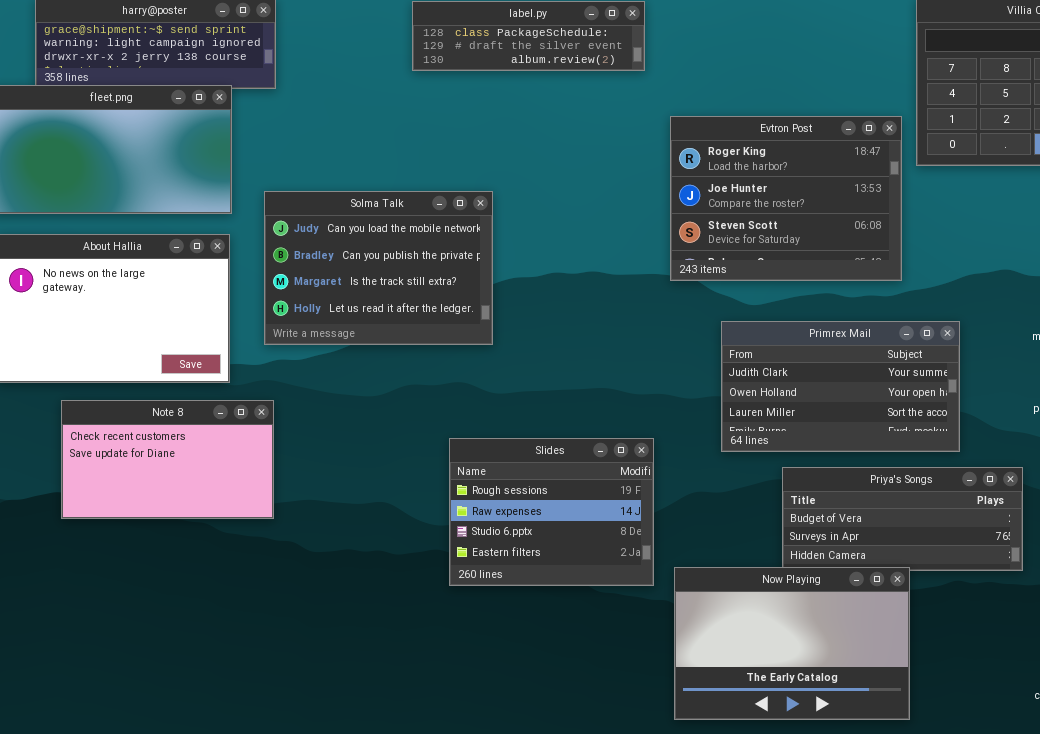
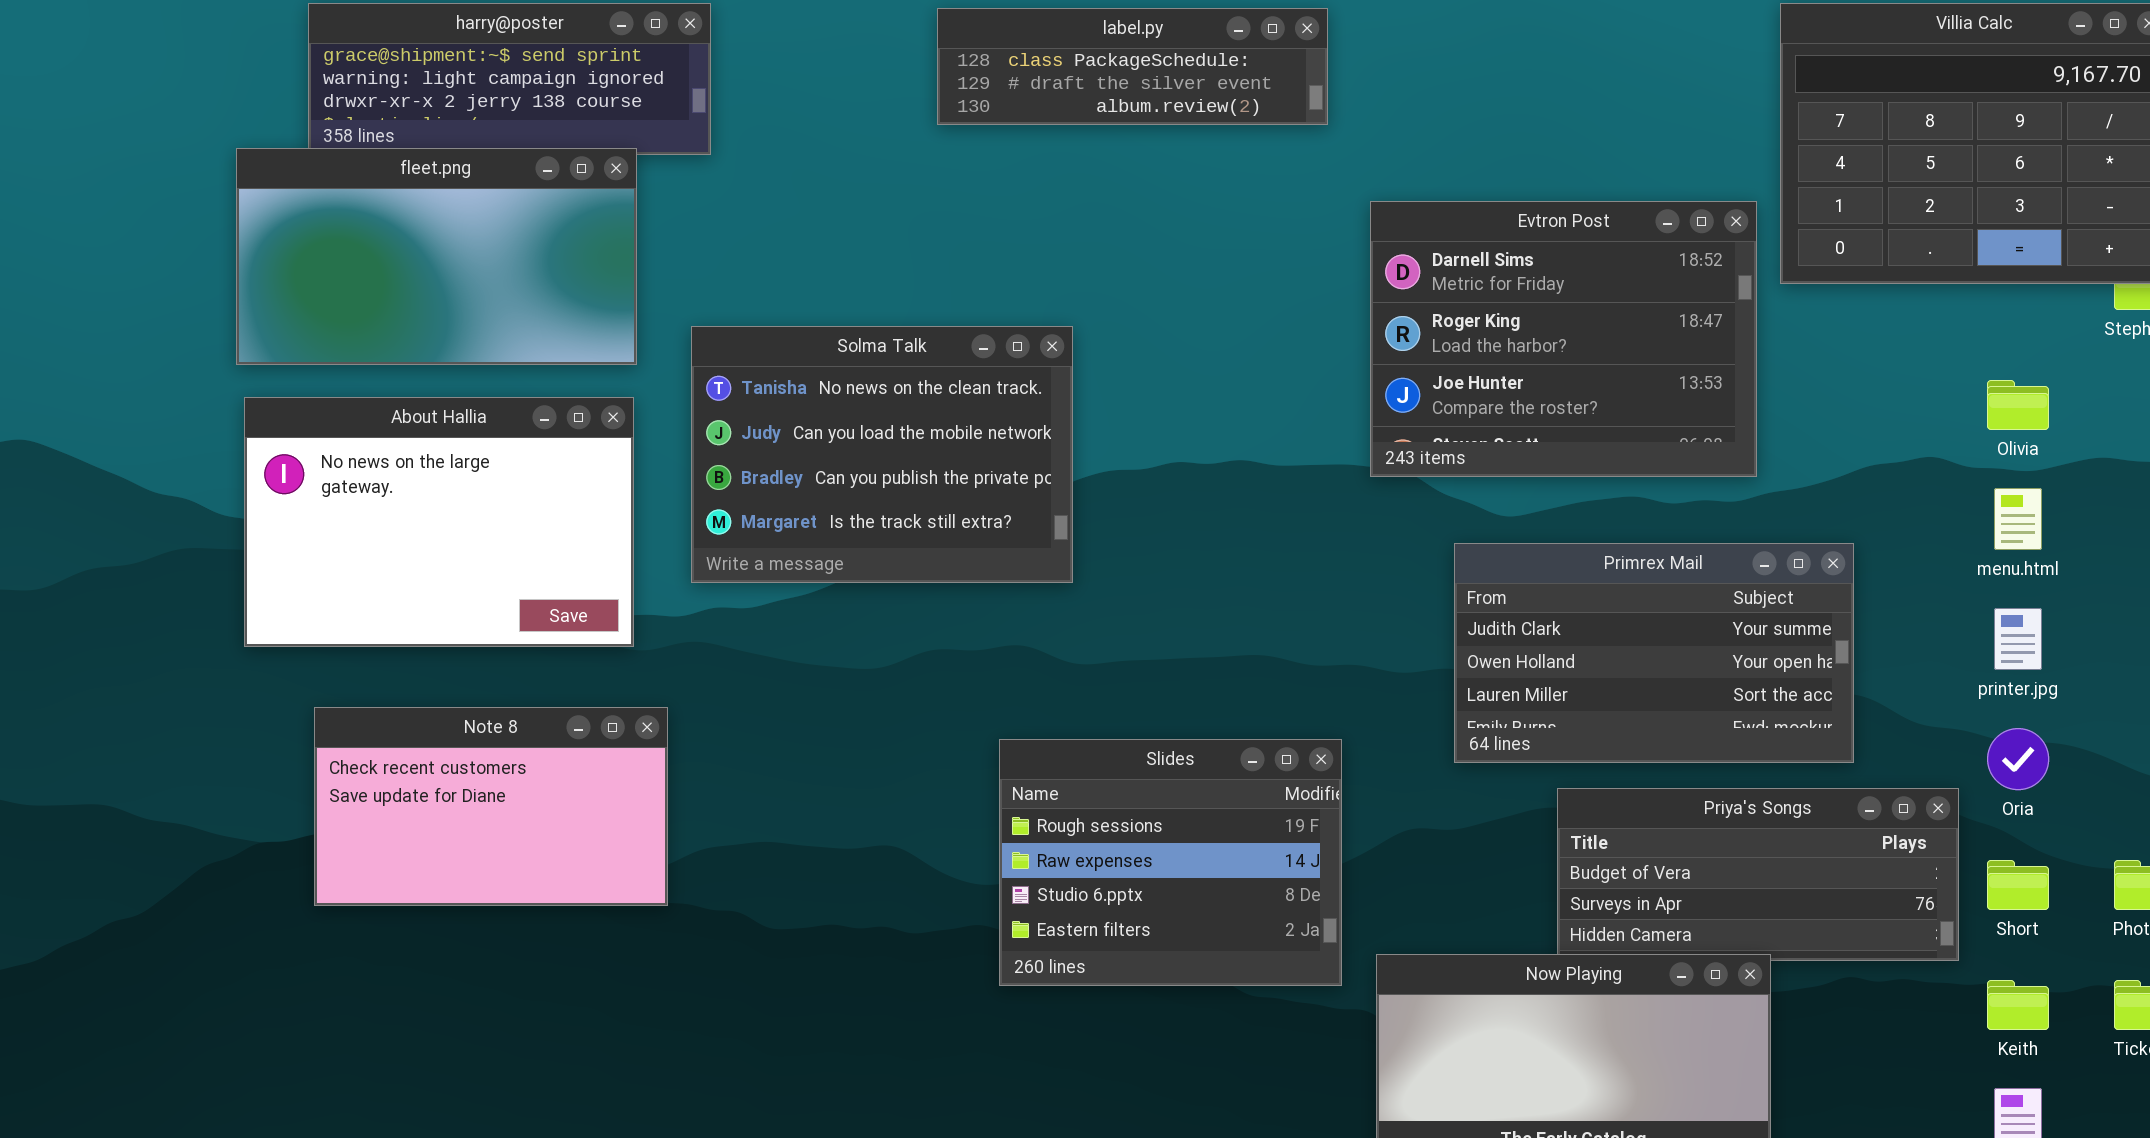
Evtron Post: [670,116,902,281] -> [1370,201,1757,477], scrolled up 1 row
Solma Talk: [264,191,493,345] -> [691,326,1073,583], scrolled up 1 row
Note 8: [61,400,274,519] -> [314,707,668,906], moved

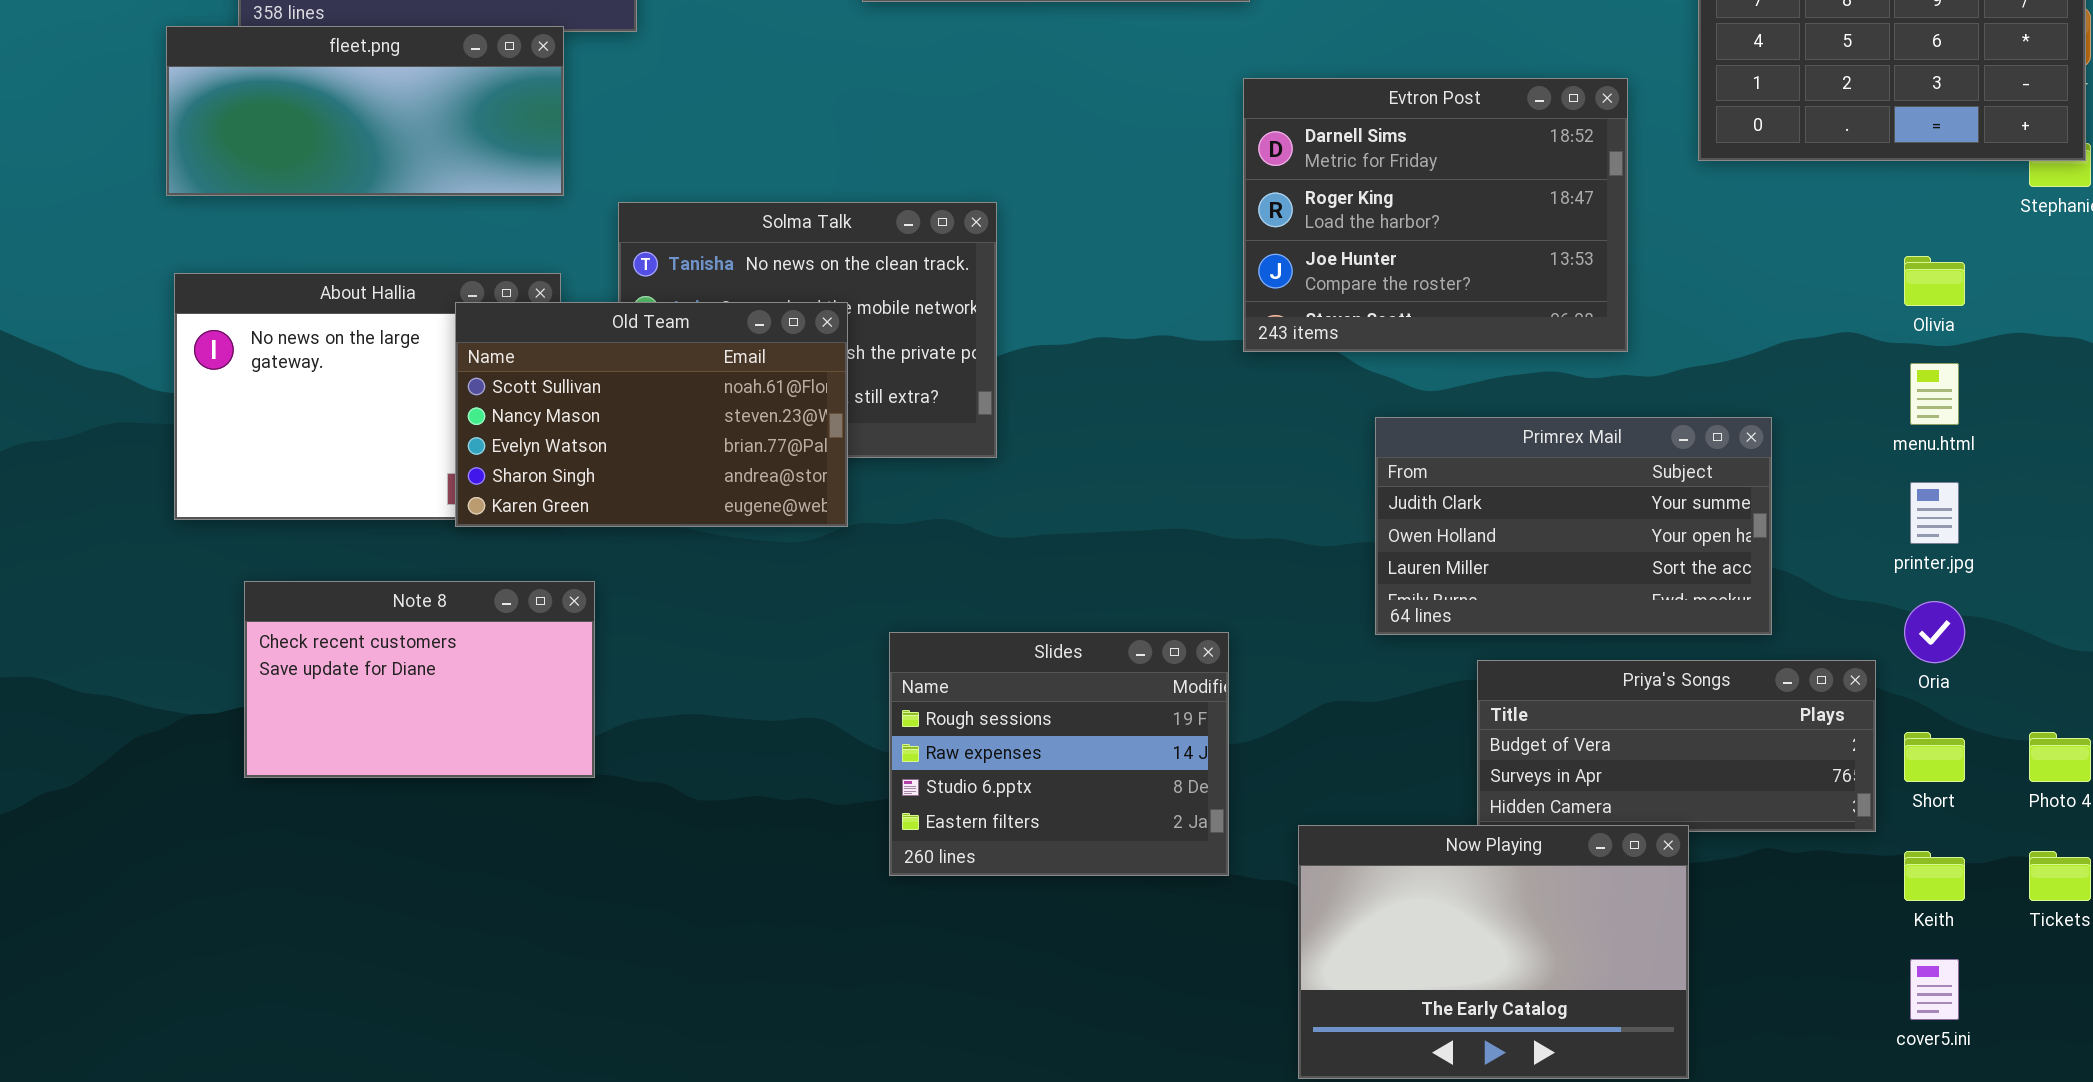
fleet.png: [236,148,637,365] -> [166,26,564,196], resized
Evtron Post: [1370,201,1757,477] -> [1243,78,1628,352], moved
Old Team: none -> [455,302,848,527], opened
Slides: [999,739,1342,986] -> [889,632,1229,876], moved

